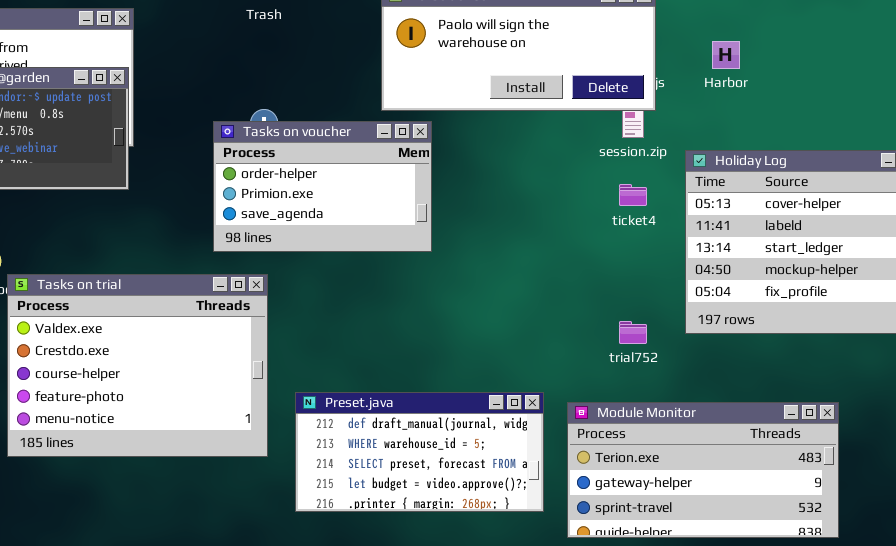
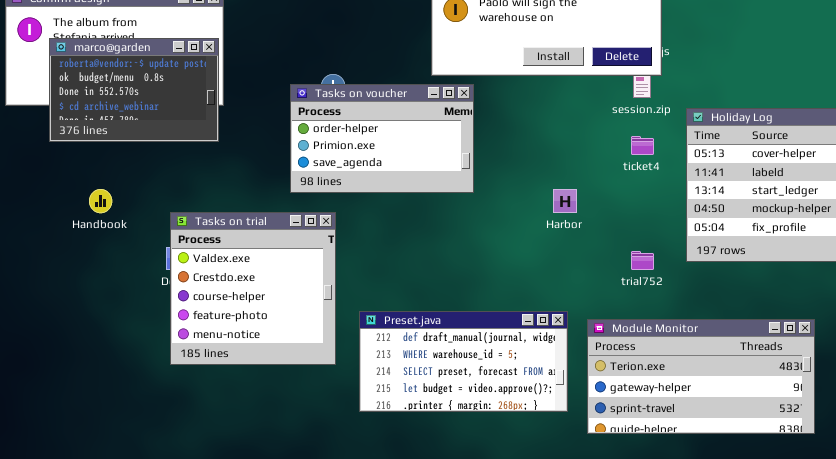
Harbor: [712,41,740,69] -> [553,189,577,213], moved
Tasks on trial: [7,274,268,457] -> [170,212,336,365], resized

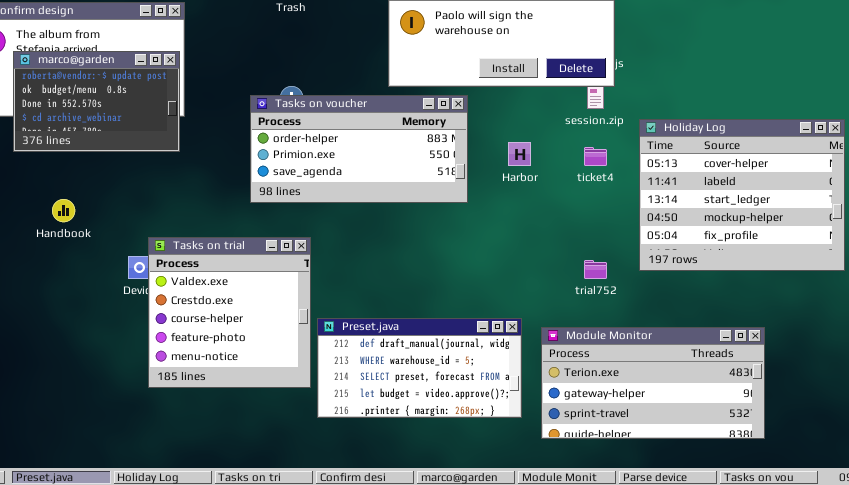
Tasks on voucher: [290,84,474,193] -> [250,95,468,203], resized
Harbor: [553,189,577,213] -> [508,142,531,166], moved
Tasks on trial: [170,212,336,365] -> [148,237,311,388], moved

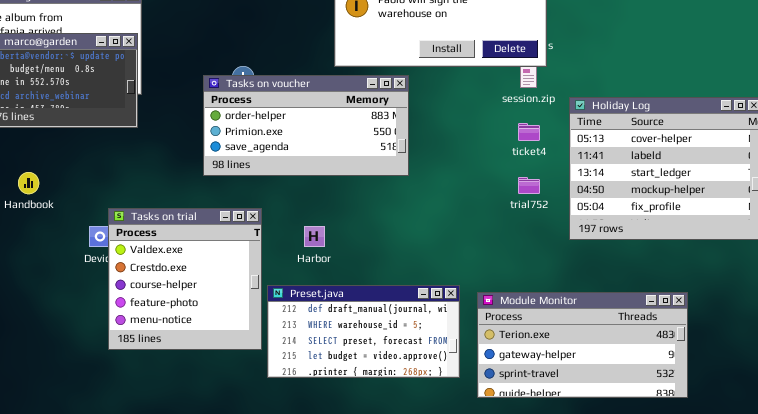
Harbor: [508,142,531,166] -> [304,226,325,247], moved
trial752: [584,260,607,279] -> [518,177,540,194], moved

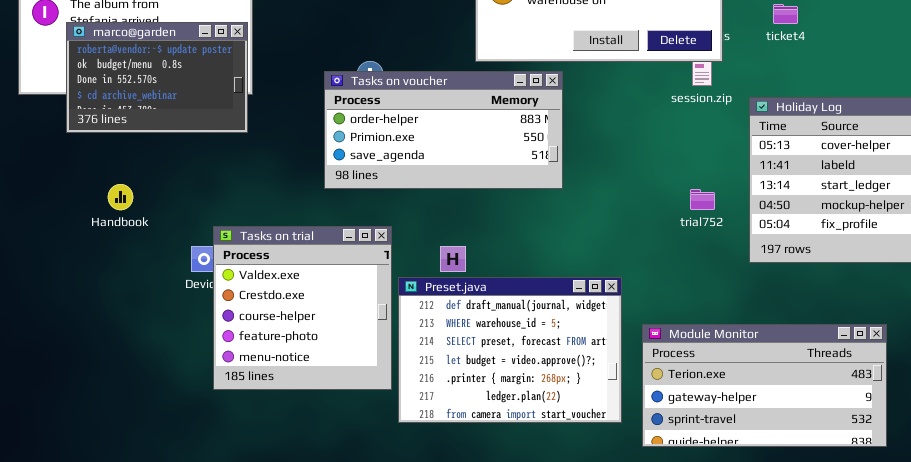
ticket4: [518,123,540,141] -> [773,4,798,24], moved
Preset.java: [267,285,460,378] -> [398,277,622,423], resized

